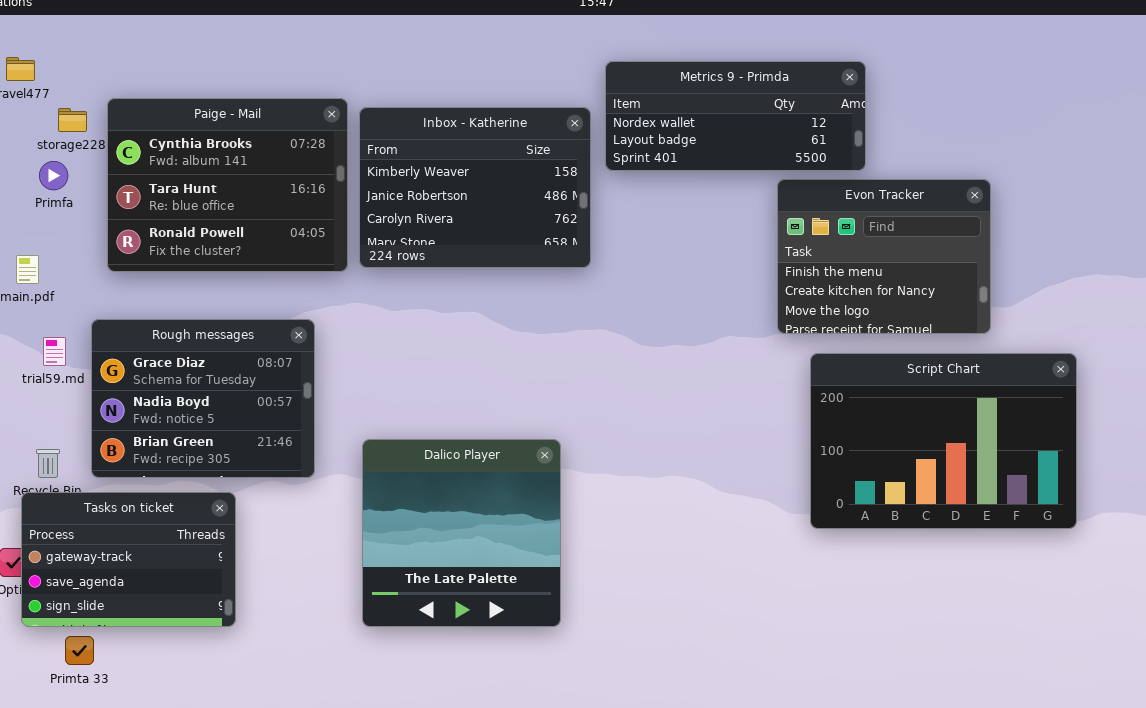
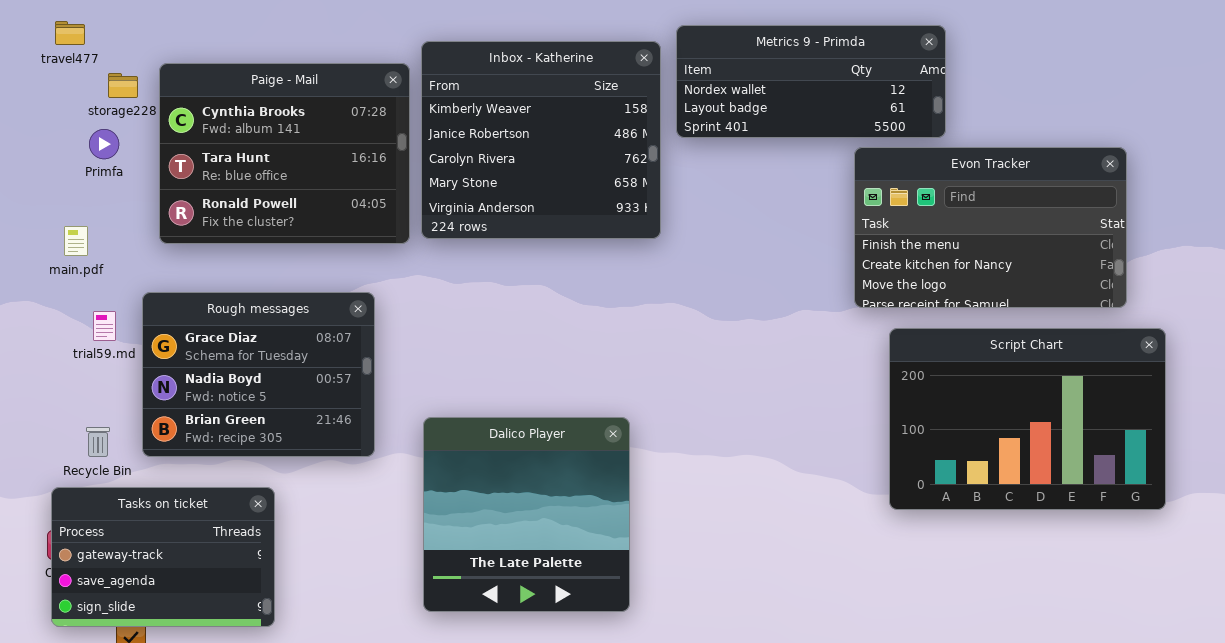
Inbox - Katherine: [359,107,591,268] -> [421,41,661,239], resized
Evon Tracker: [777,179,991,334] -> [854,147,1127,308], resized
Tasks on ticket: [21,492,236,627] -> [51,487,275,627], moved

